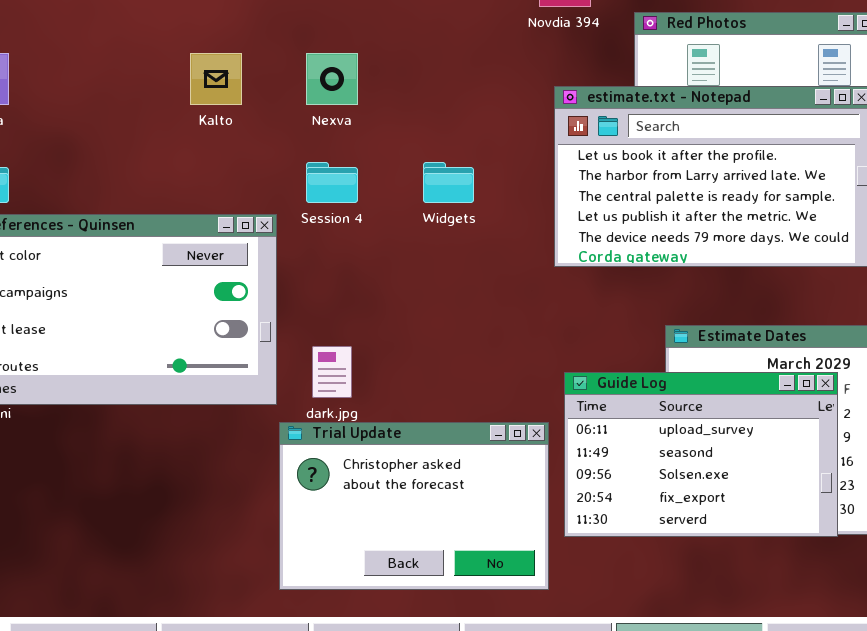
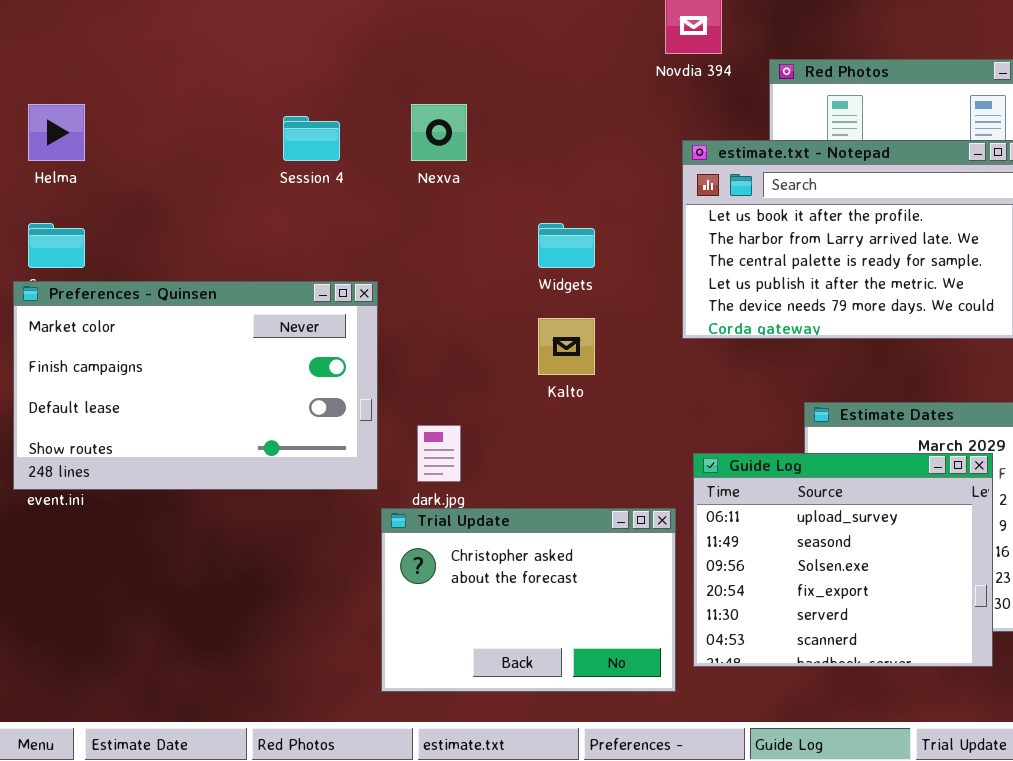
Kalto: [190,53,242,105] -> [538,318,595,375], moved
Session 4: [306,162,358,203] -> [283,116,340,161], moved
Guide Log: [564,372,838,537] -> [693,453,993,667], resized

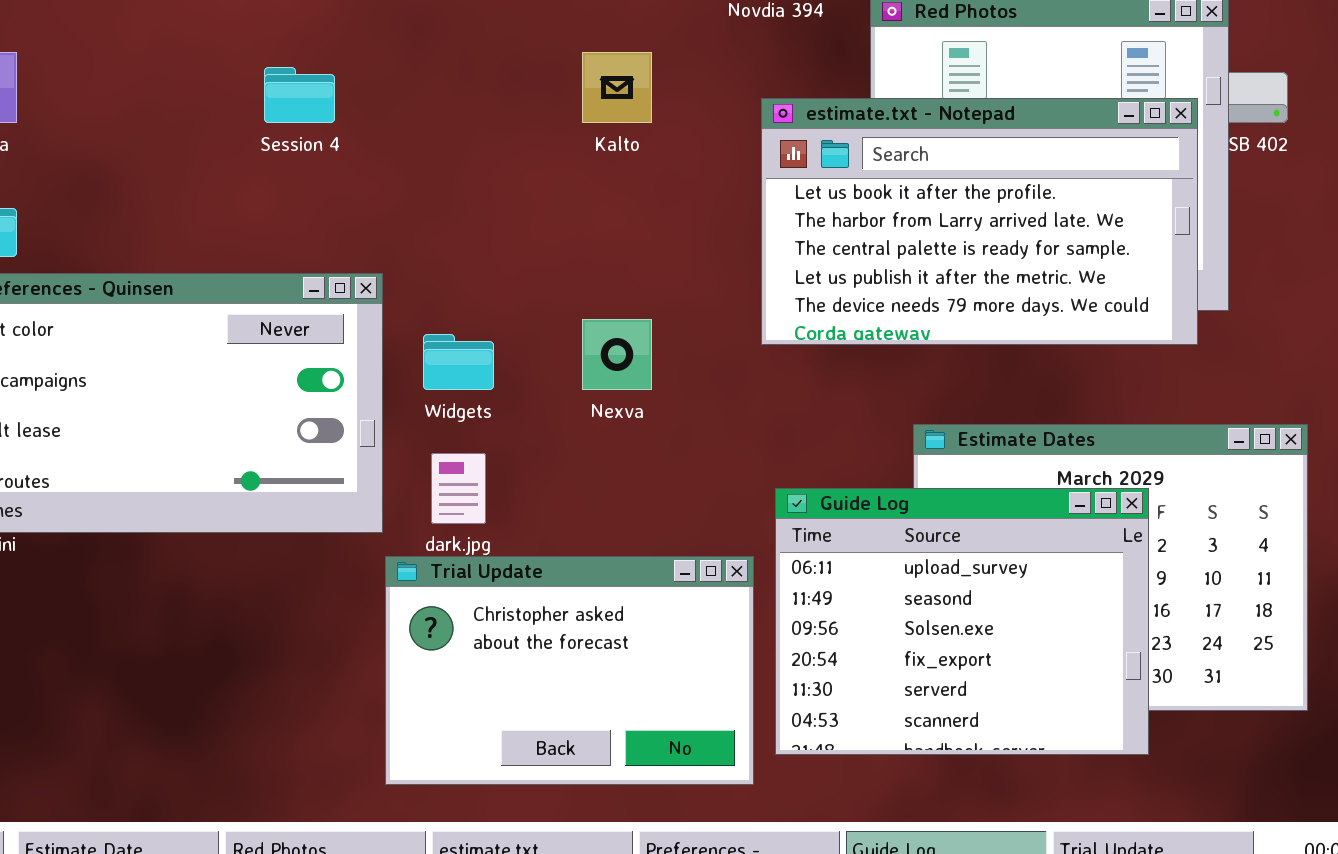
Nexva: [411,104,467,161] -> [582,319,652,390], moved
Widgets: [538,223,595,268] -> [423,334,494,390], moved
Kalto: [538,318,595,375] -> [582,52,652,123], moved

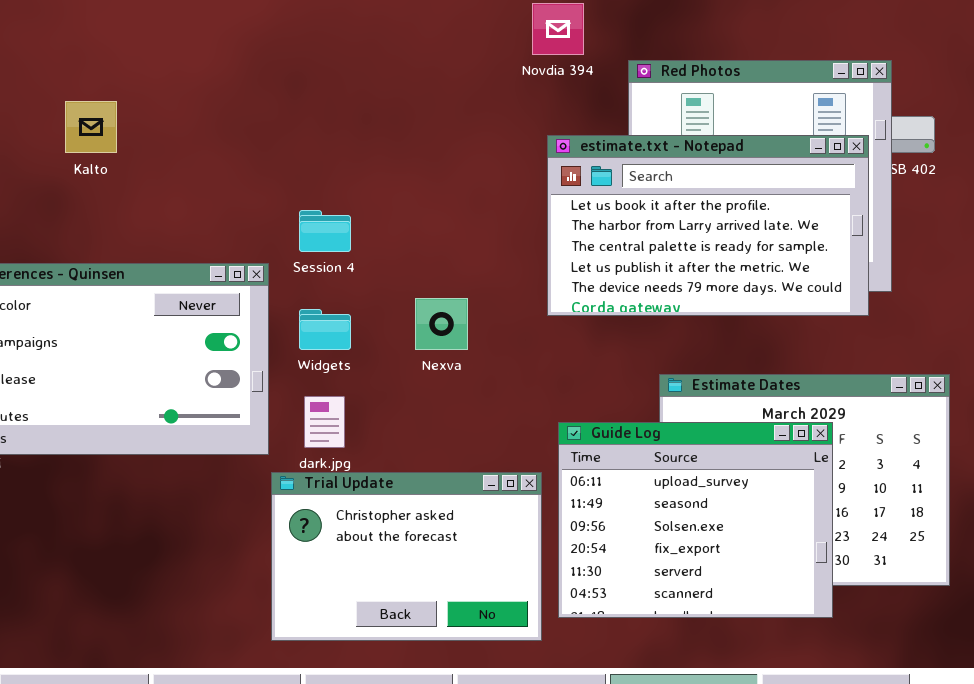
Kalto: [582,52,652,123] -> [65,101,117,153], moved
Session 4: [264,67,335,123] -> [299,210,351,252], moved

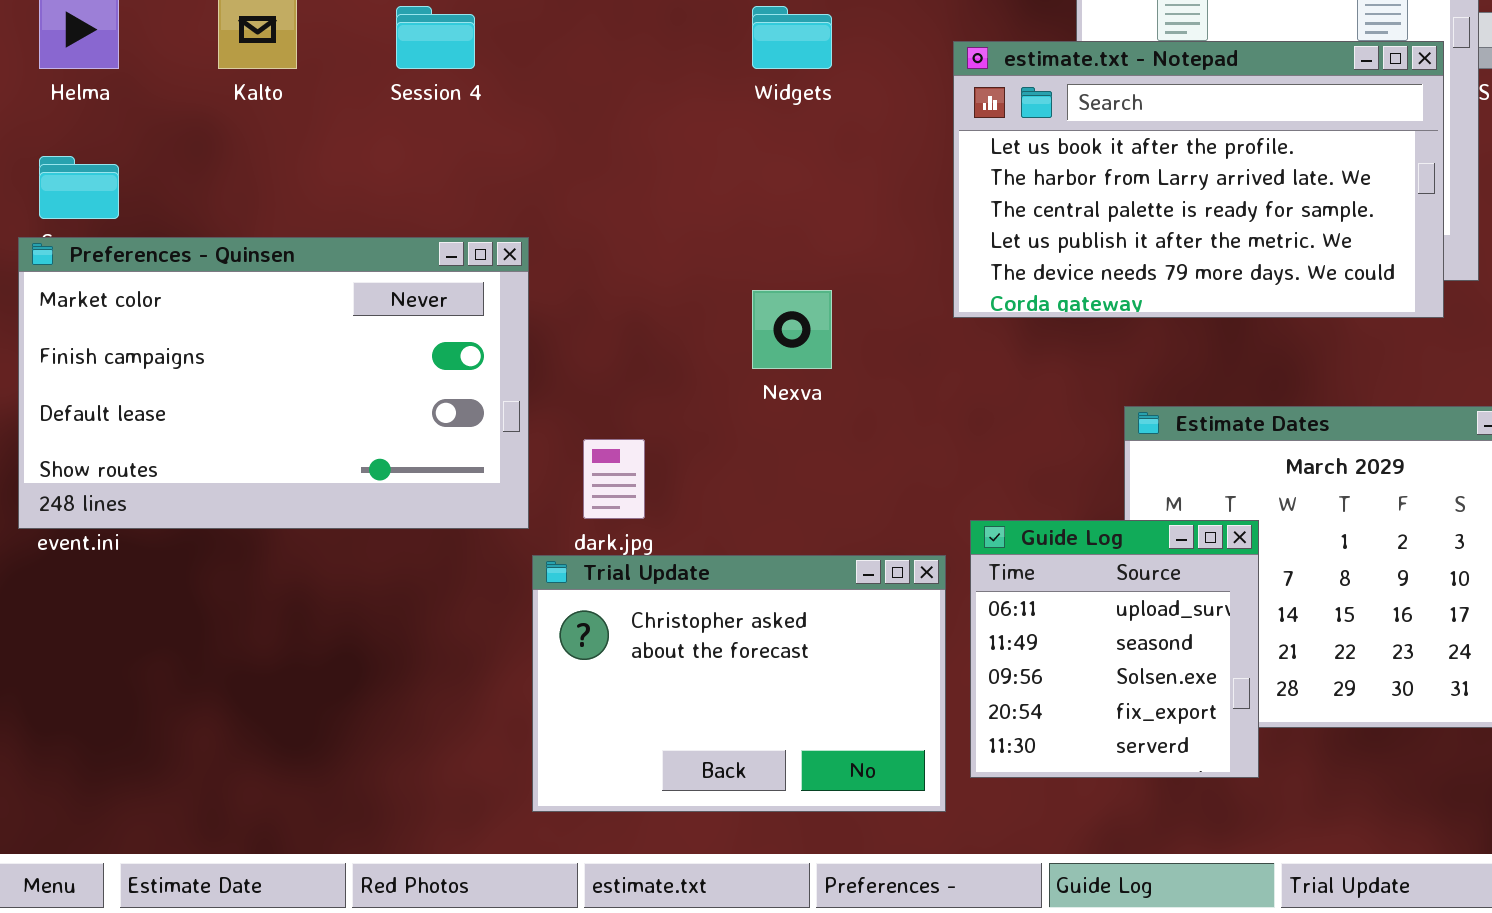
Session 4: [299,210,351,252] -> [396,6,475,69], moved
Widgets: [299,309,351,350] -> [752,6,832,69], moved
Guide Log: [558,422,833,618] -> [970,520,1259,778], resized

